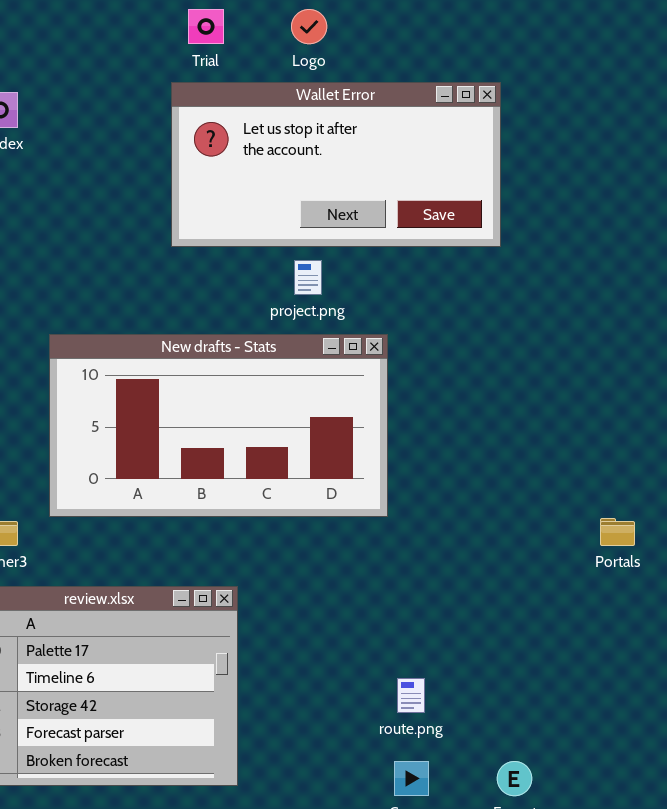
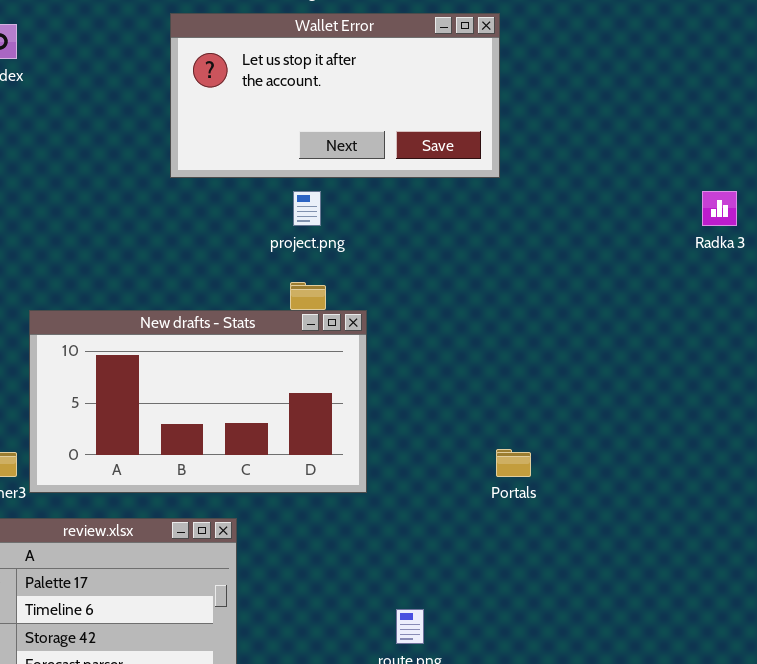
New drafts - Stats: [49,334,388,517] -> [29,310,367,493], moved
Portals: [600,518,635,546] -> [496,449,531,477], moved

